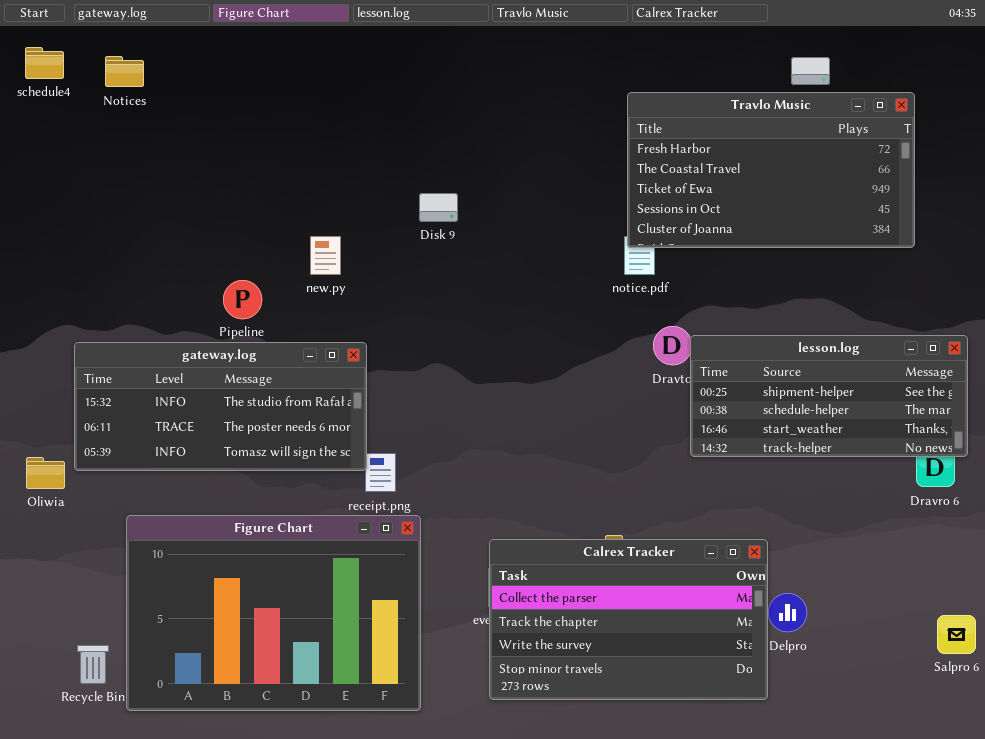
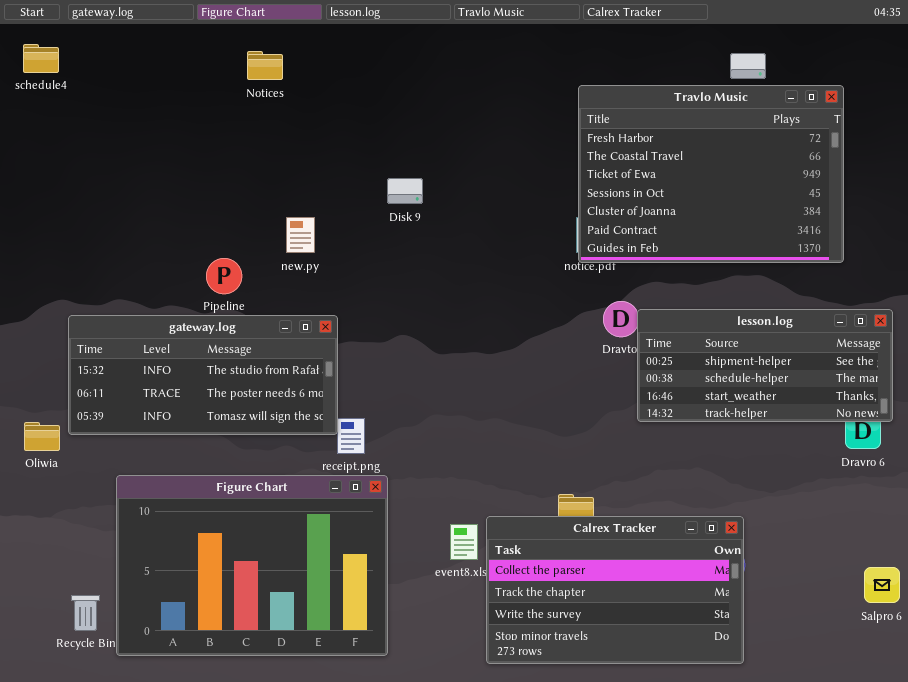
Notices: [105,56,144,87] -> [247,51,283,80], moved
Travlo Music: [627,92,915,248] -> [578,85,844,263], resized
Calrex Tracker: [489,539,768,700] -> [486,516,744,664], moved

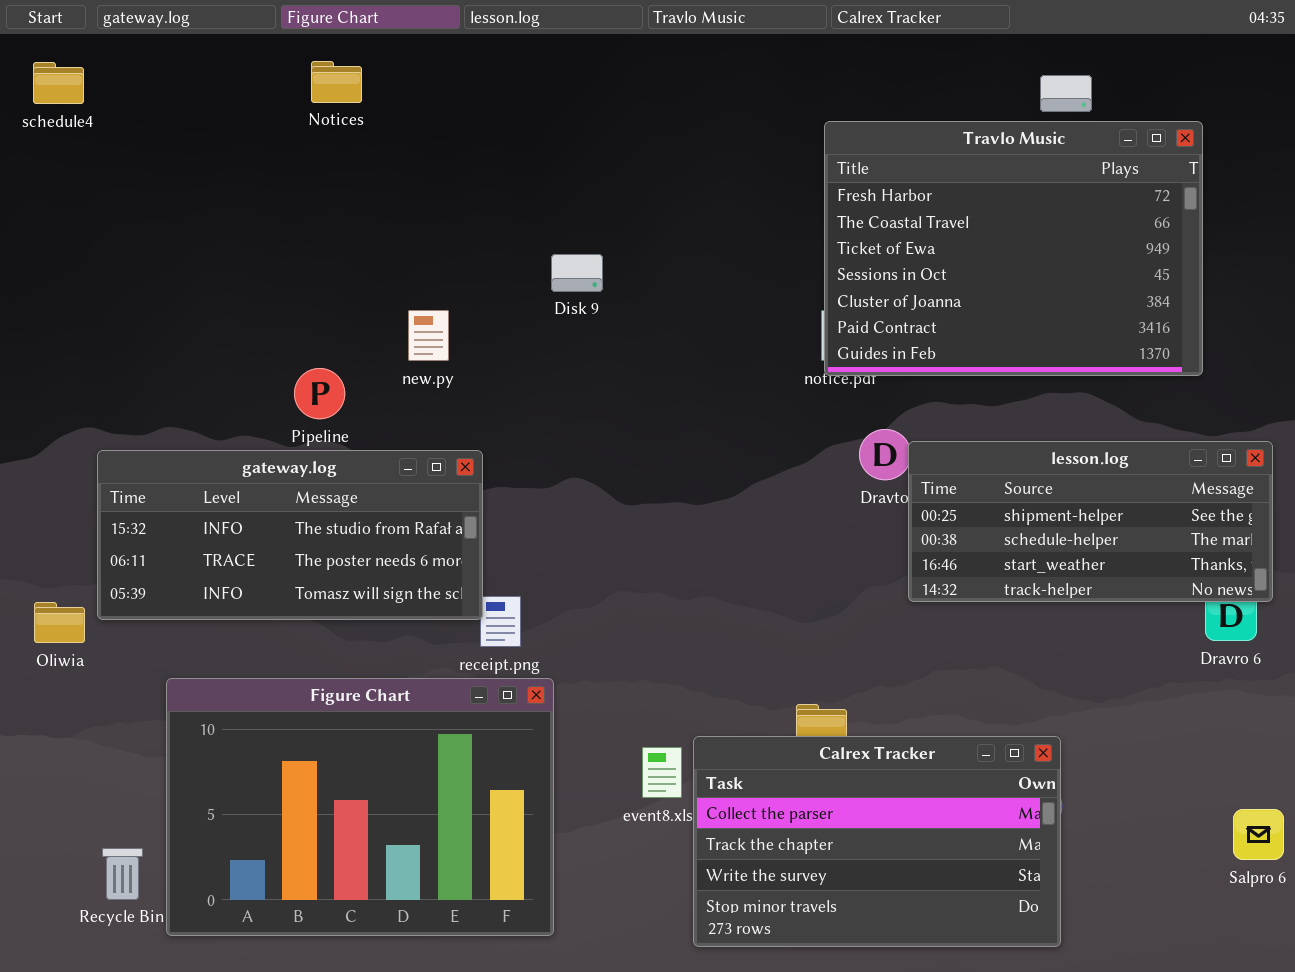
Notices: [247,51,283,80] -> [311,61,362,103], moved

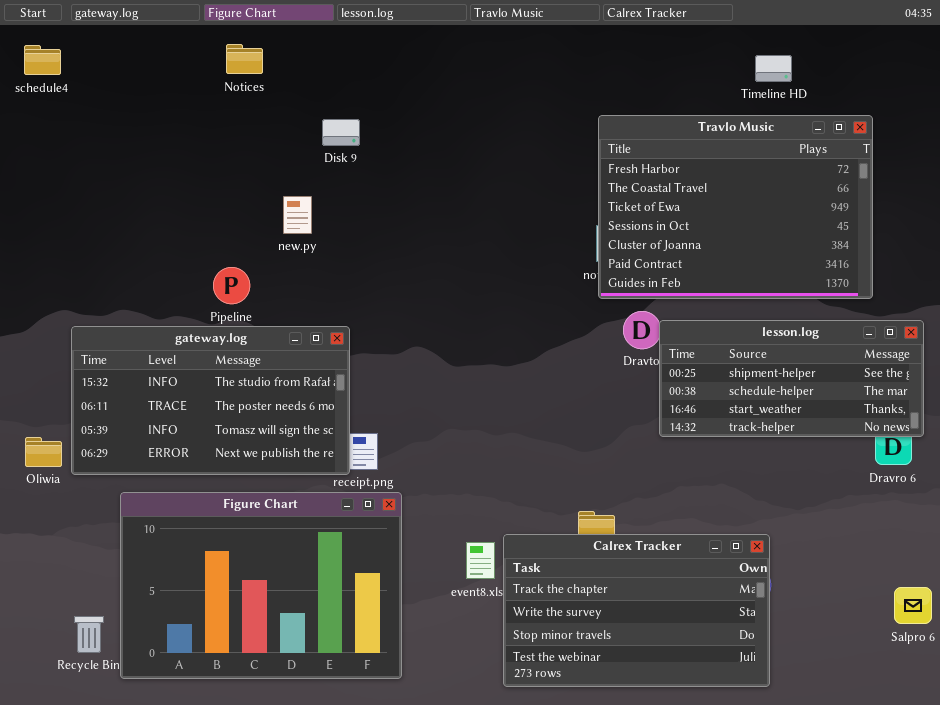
Travlo Music: [824,121,1203,376] -> [598,115,873,299], moved
Disk 9: [551,254,603,292] -> [322,119,360,146], moved
new.py: [408,310,449,361] -> [283,196,312,234], moved
gateway.log: [97,450,483,620] -> [71,326,350,475], resized
Calrex Tracker: [693,736,1061,947] -> [503,534,770,687], scrolled down 1 row

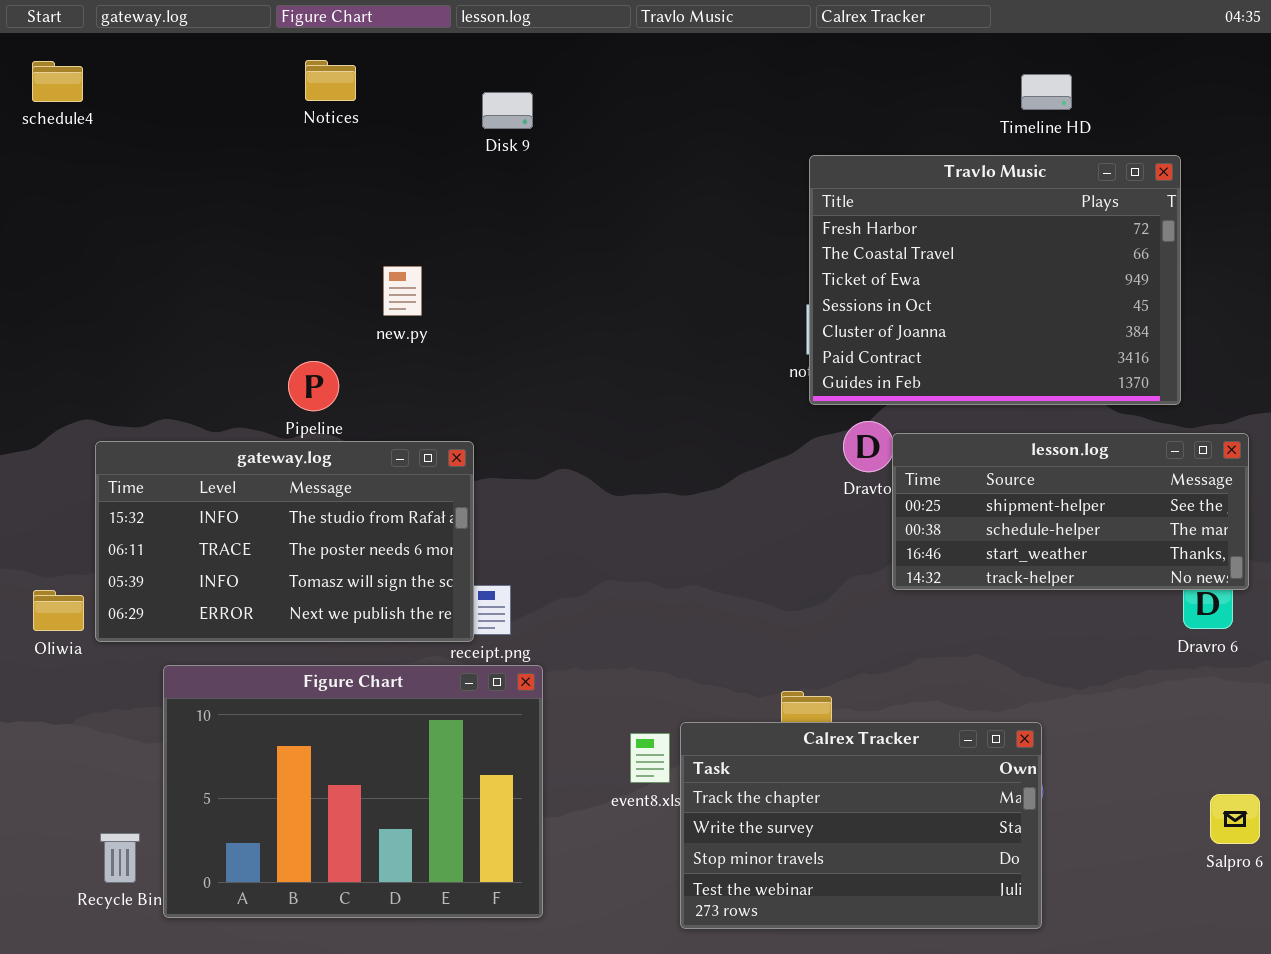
Disk 9: [322,119,360,146] -> [482,92,533,129], moved

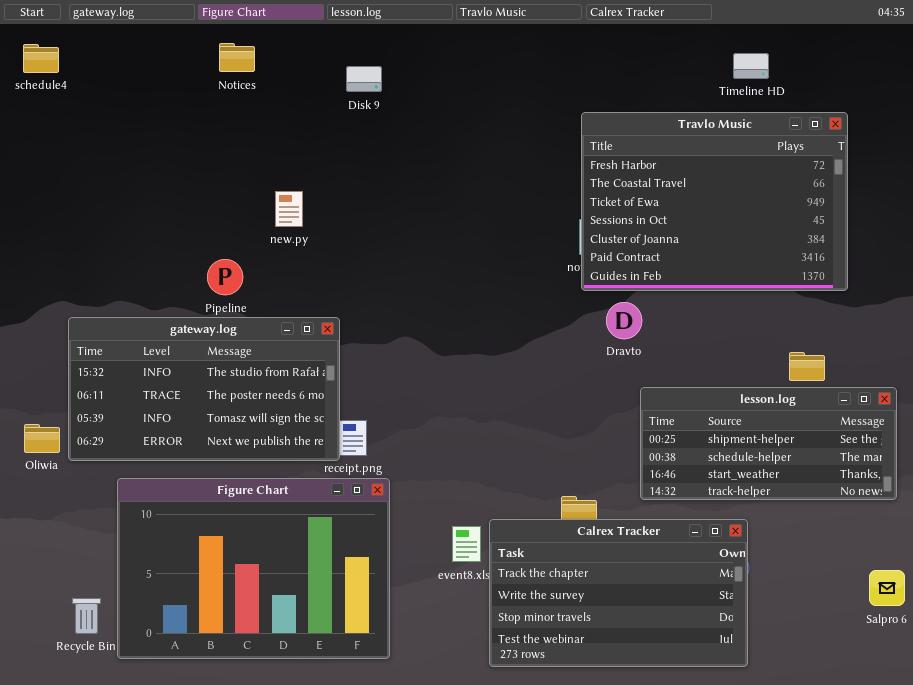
lesson.log: [892,433,1249,590] -> [640,387,897,500], moved

